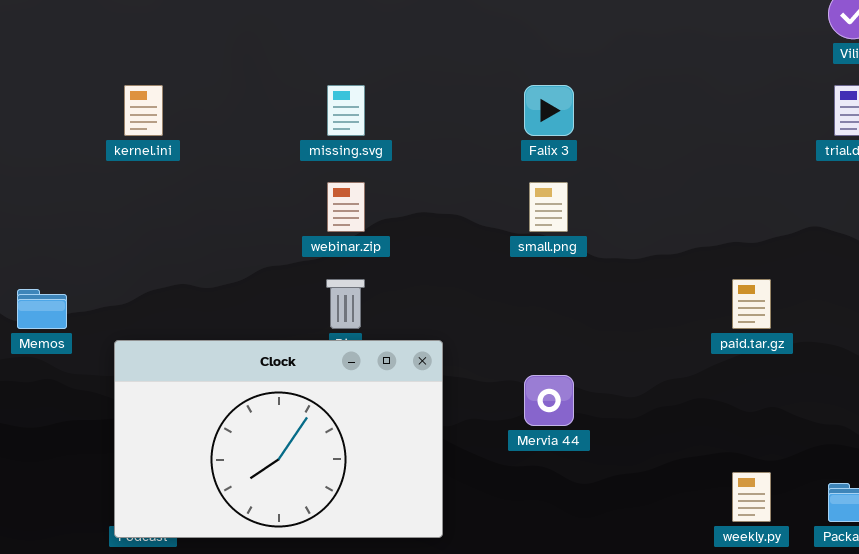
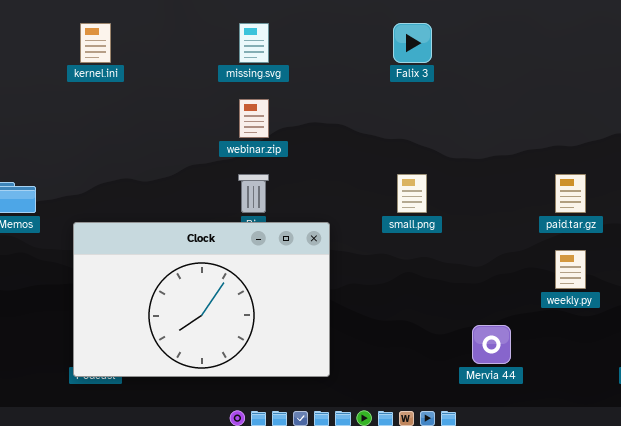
small.png: [529,182,568,232] -> [397,174,427,213], moved
Mervia 44: [524,375,574,426] -> [472,325,511,364], moved
weekly.py: [732,472,771,522] -> [555,250,586,289], moved

